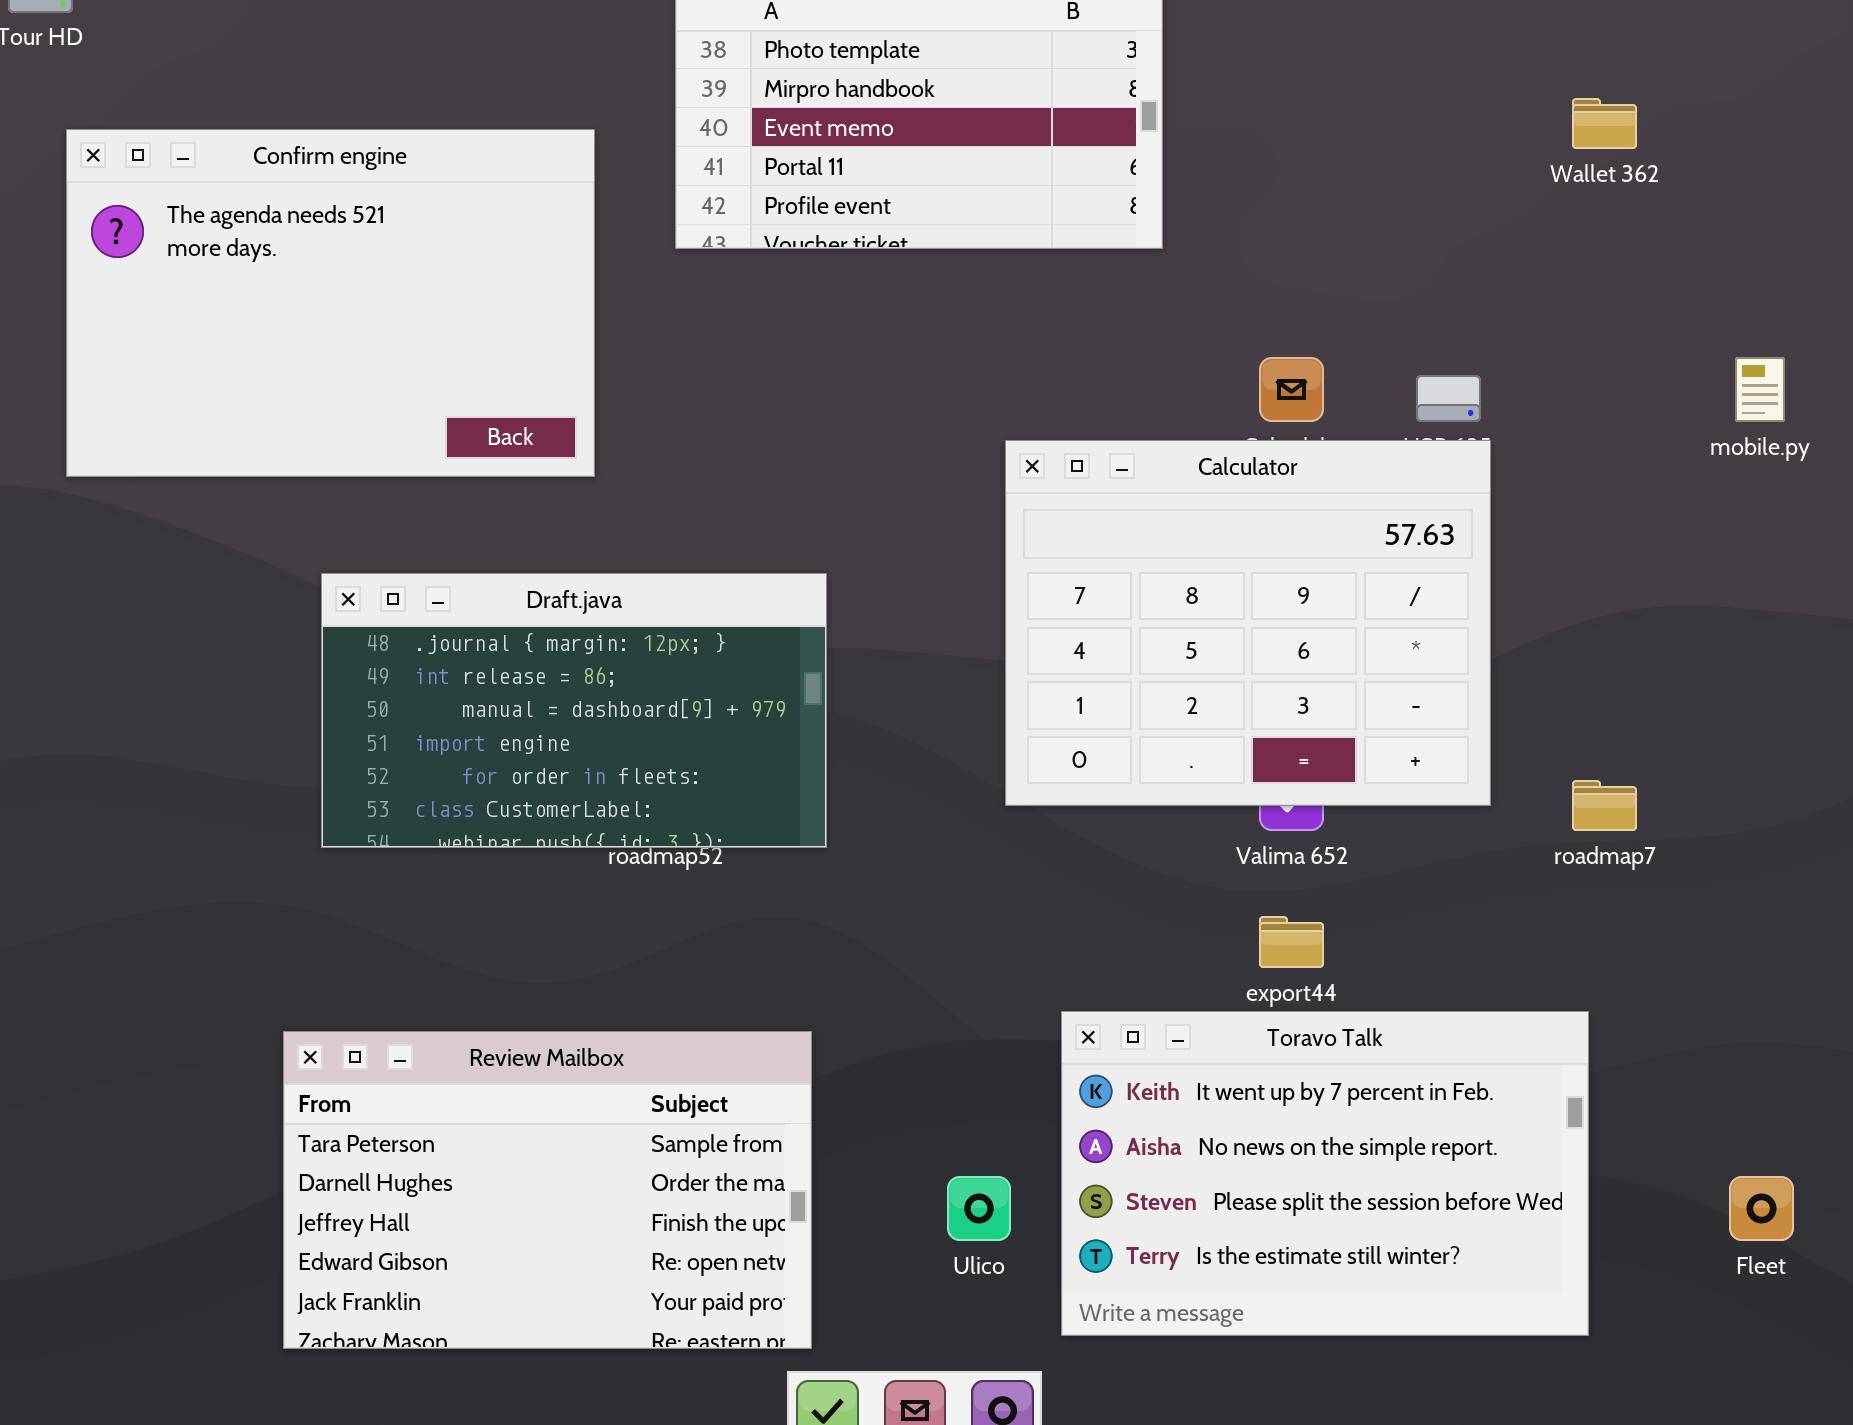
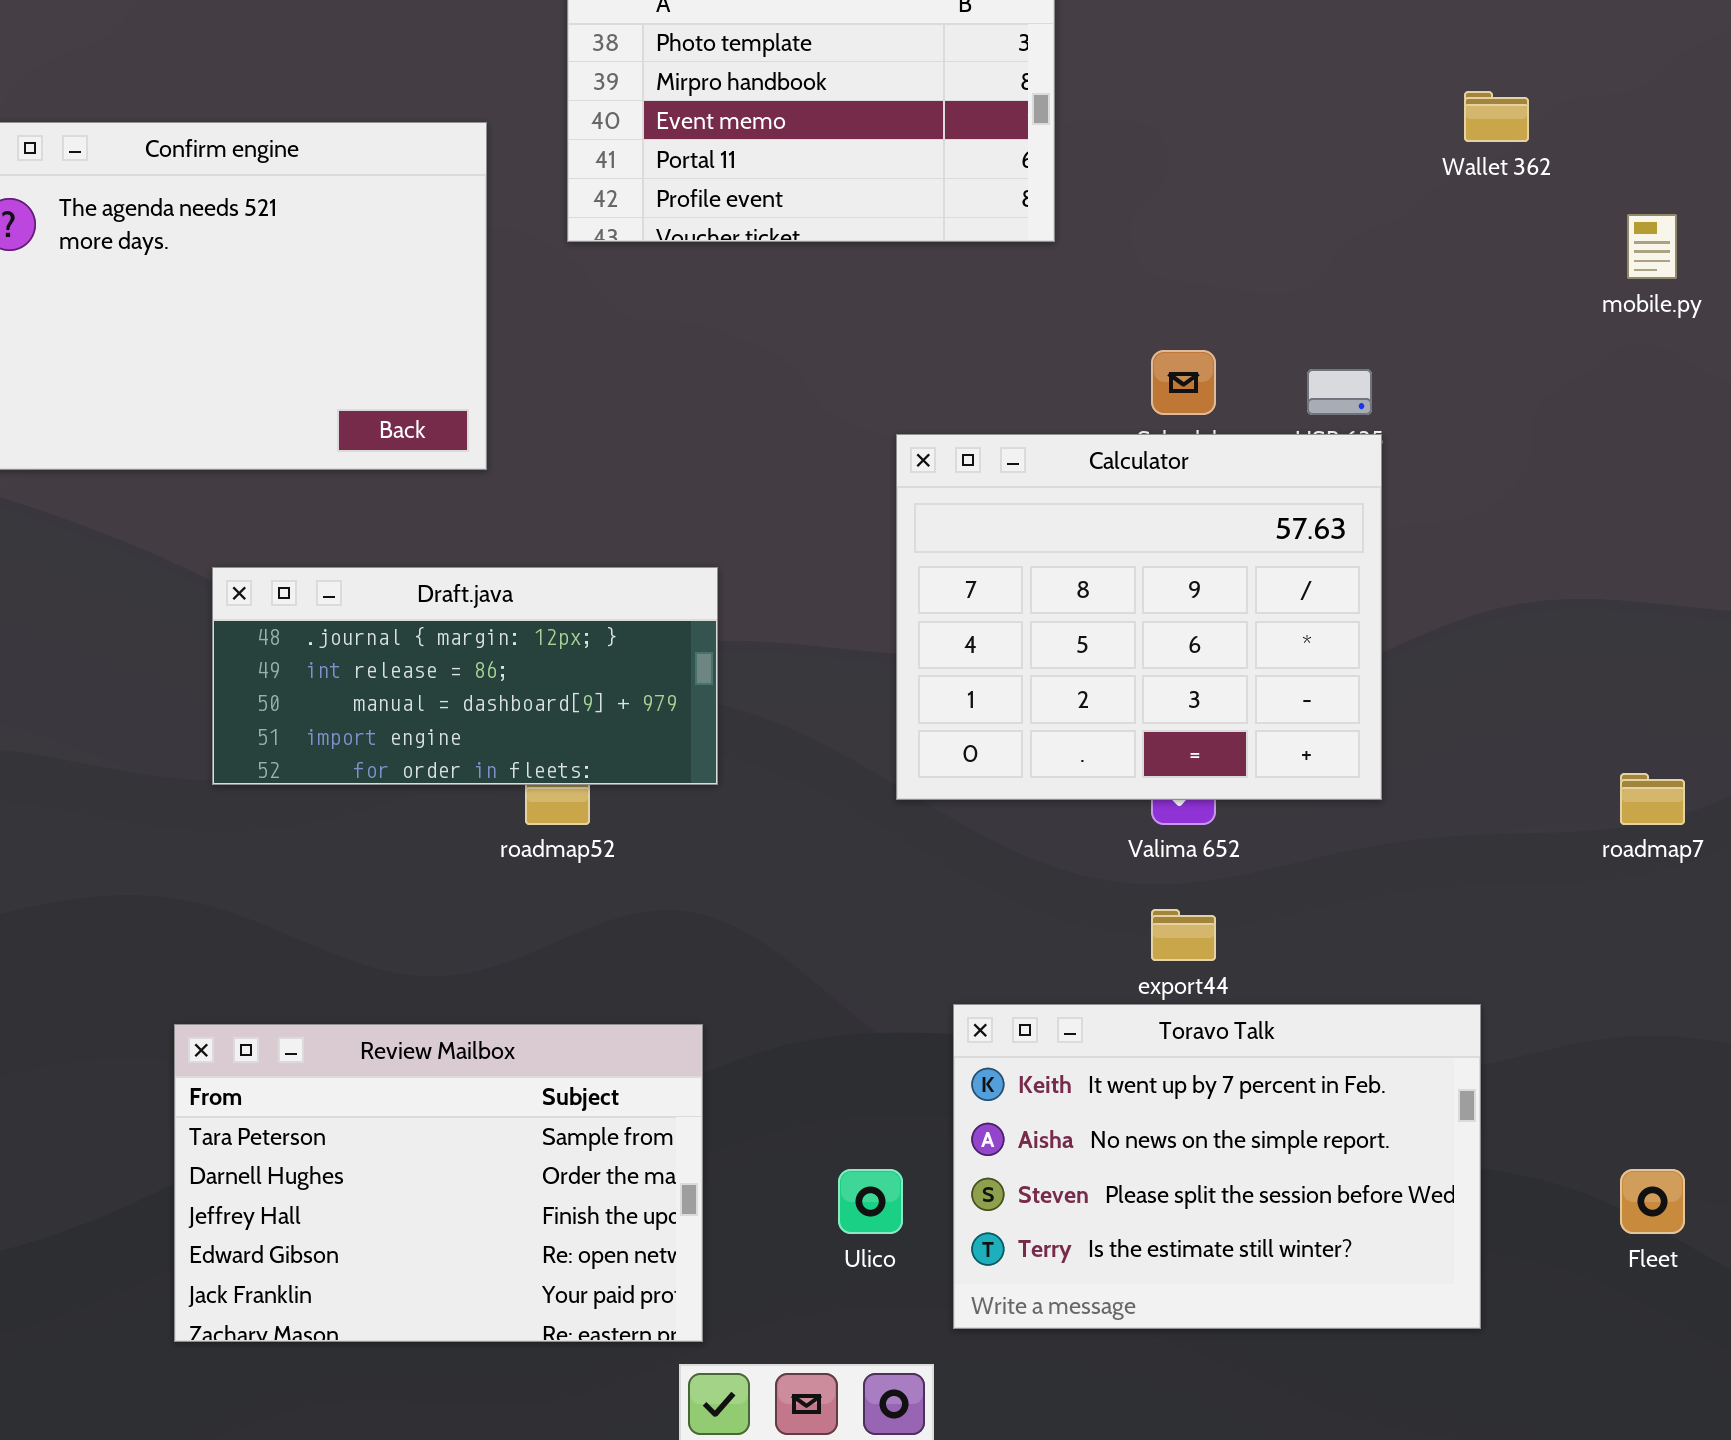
mobile.py: [1735,357,1785,422] -> [1627,214,1677,279], moved
Draft.java: [321,573,827,848] -> [212,567,718,785], resized
roadmap7: [1572,780,1637,831] -> [1620,773,1685,825], moved

